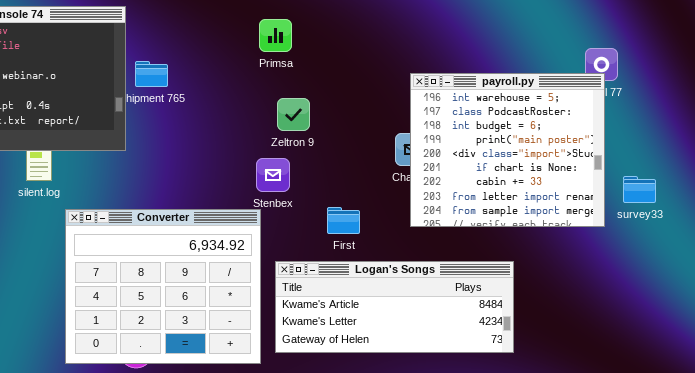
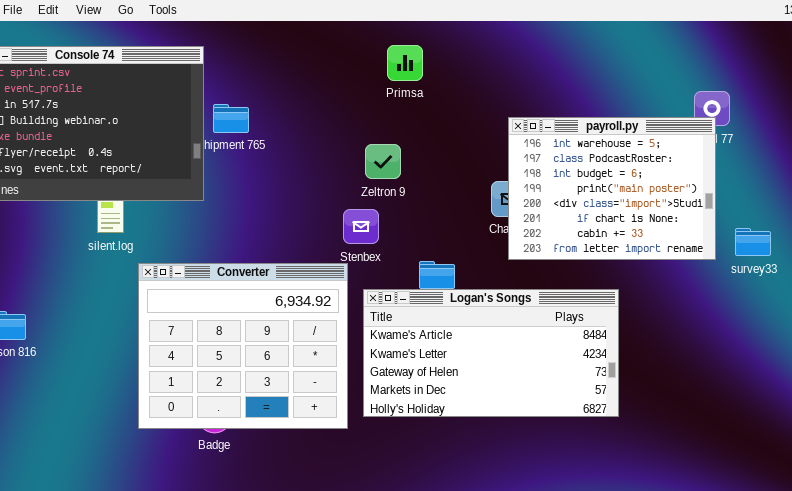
Primsa: [259,19,292,52] -> [387,45,423,81], moved
payroll.py: [410,73,605,227] -> [508,117,716,260], resized
Logan's Songs: [275,261,514,353] -> [363,289,619,417], resized

